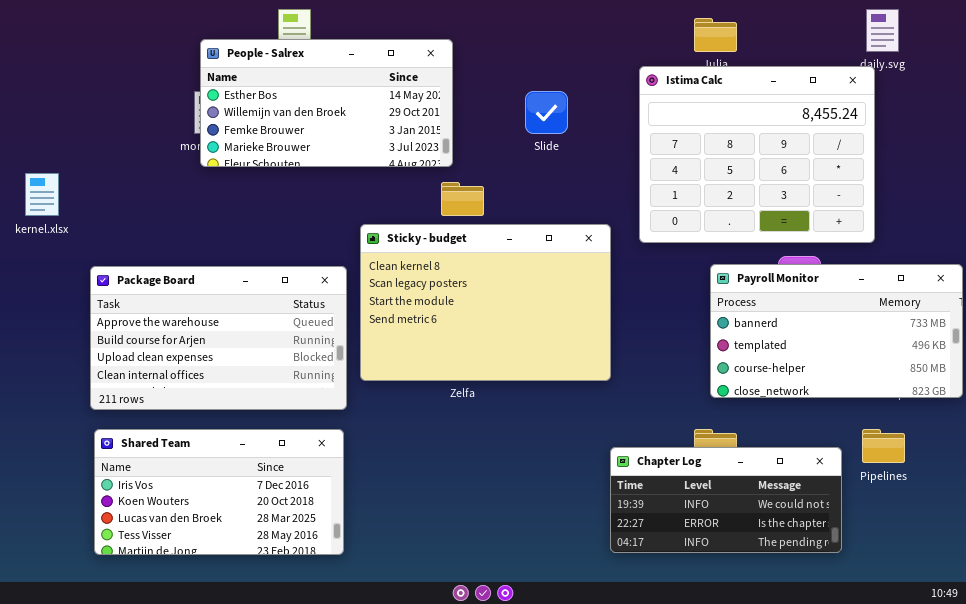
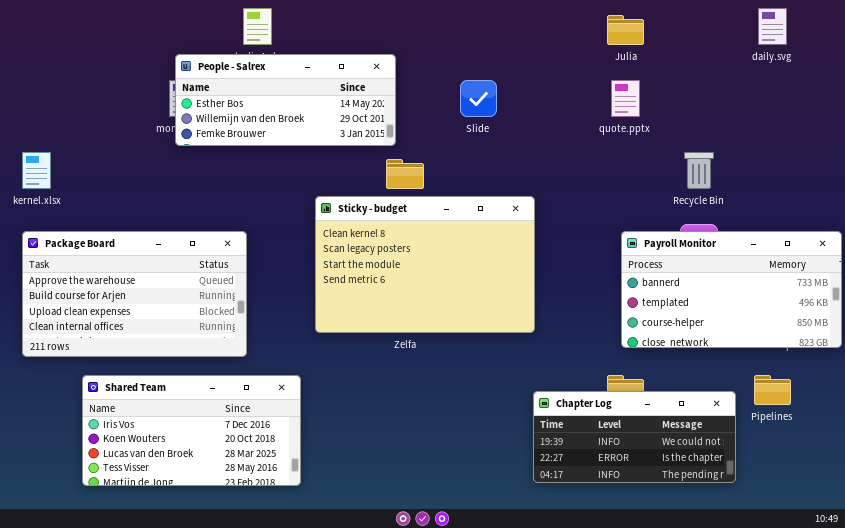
People - Salrex: [200,39,453,167] -> [175,54,396,146], resized
Istima Calc: [639,66,875,243] -> none, closed
Package Board: [90,266,347,410] -> [22,231,247,357], moved

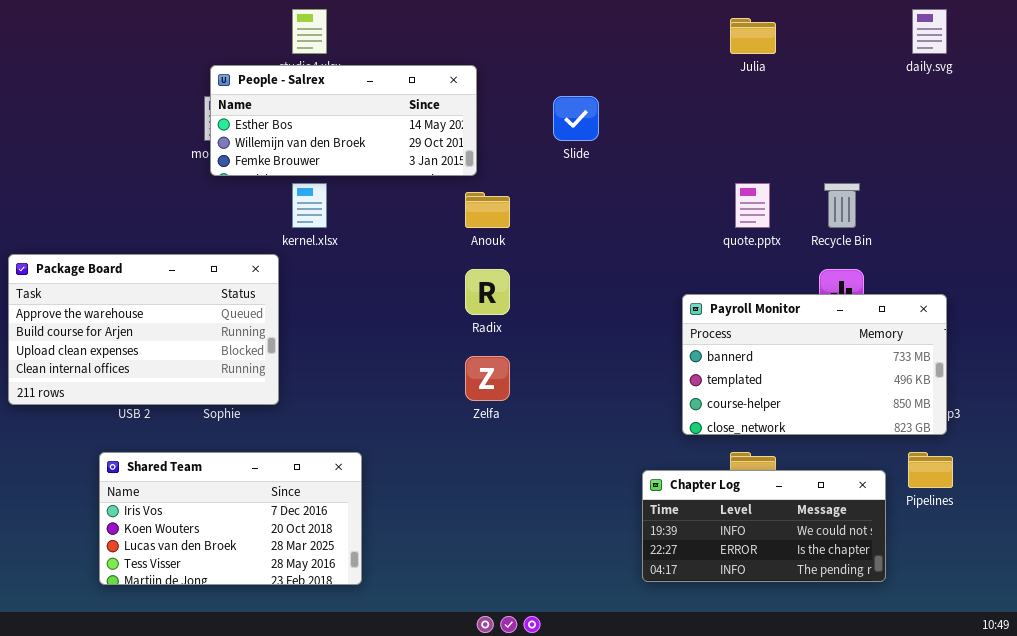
quote.pptx: [611,80,640,117] -> [735,183,770,228], moved
kernel.xlsx: [22,152,51,189] -> [292,183,327,228], moved
Sticky - budget: [315,196,535,333] -> none, closed
Payroll Monitor: [621,231,842,348] -> [682,294,947,435], moved
Package Board: [22,231,247,357] -> [8,254,279,405], moved

